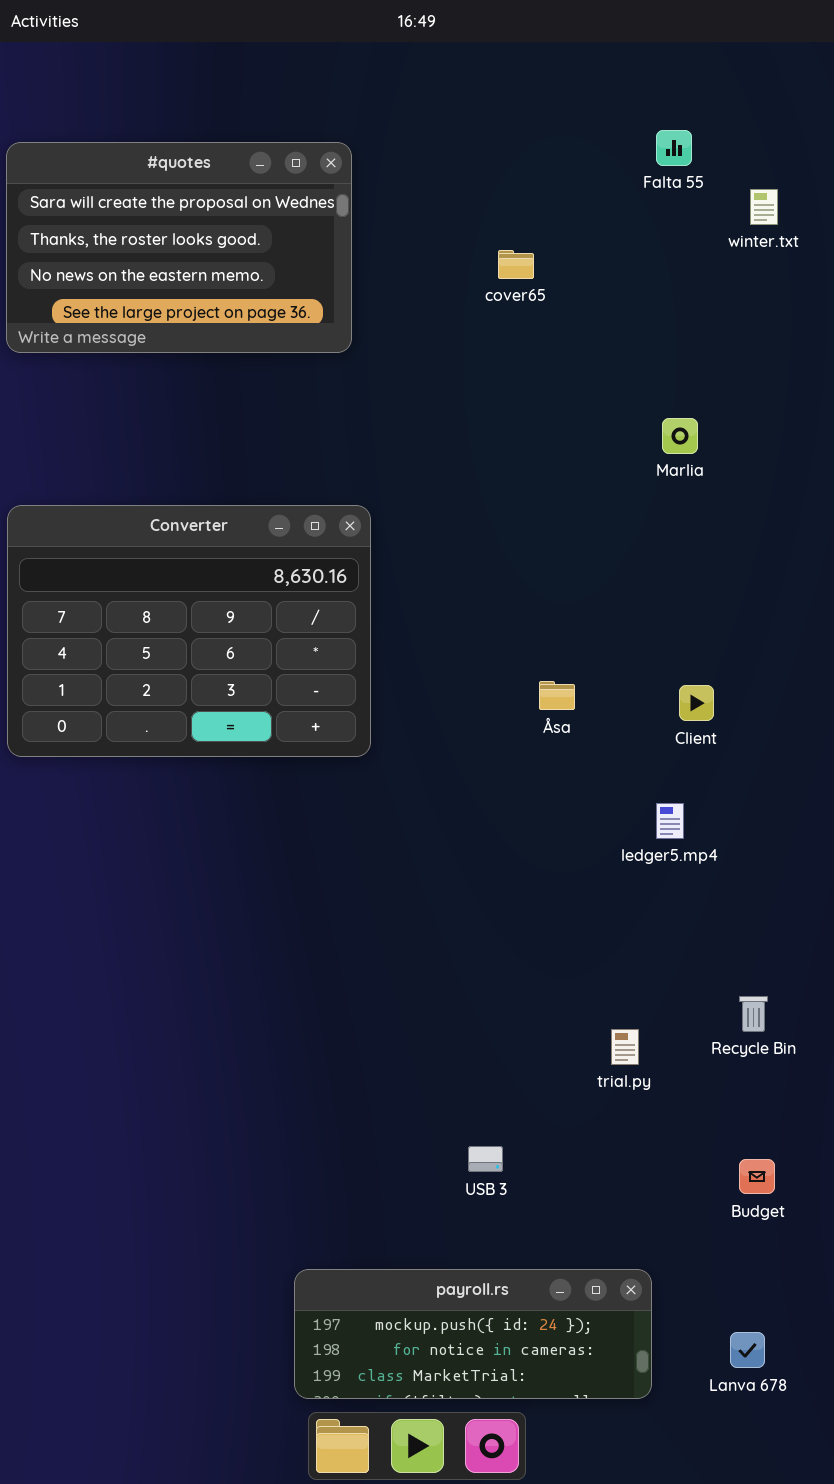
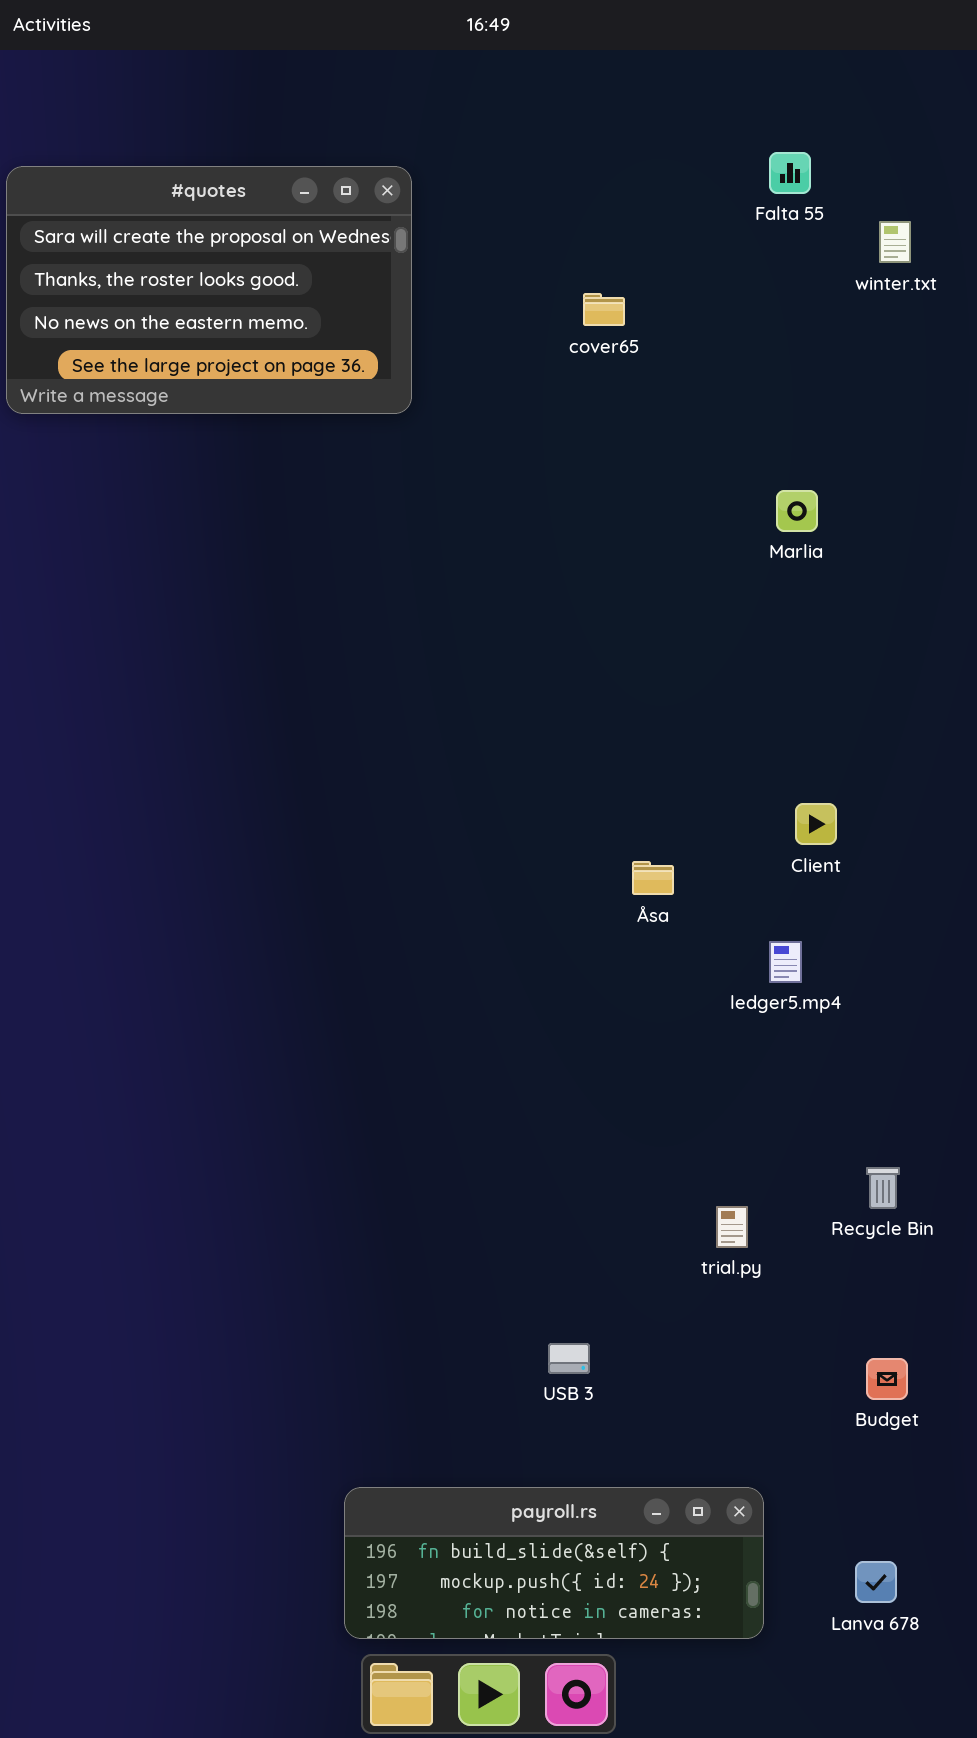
Converter: [7,505,371,757] -> none, closed
Åsa: [539,681,575,710] -> [632,861,674,895], moved
payroll.rs: [294,1269,652,1399] -> [344,1487,764,1639], scrolled up 1 row

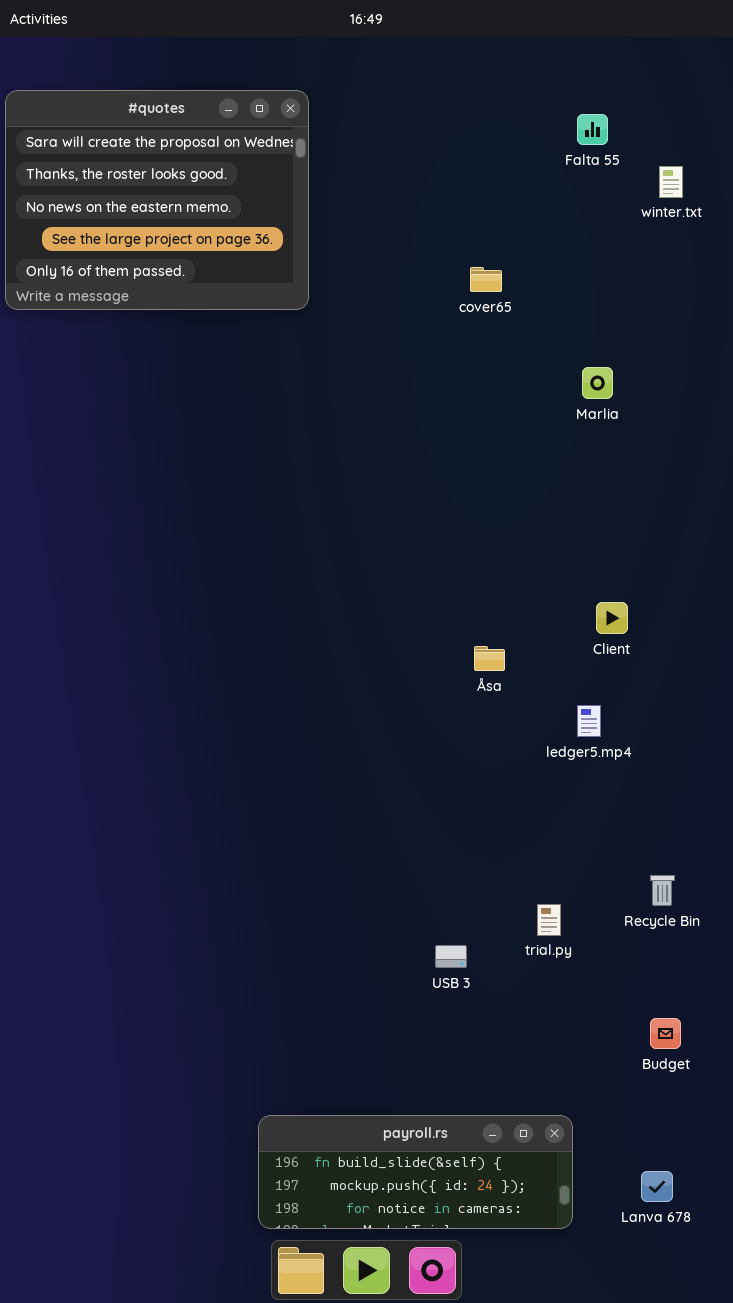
#quotes: [6,166,412,414] -> [5,90,309,310], resized
cover65: [583,293,625,326] -> [470,267,502,292], moved
USB 3: [548,1343,590,1374] -> [435,945,467,968], moved

